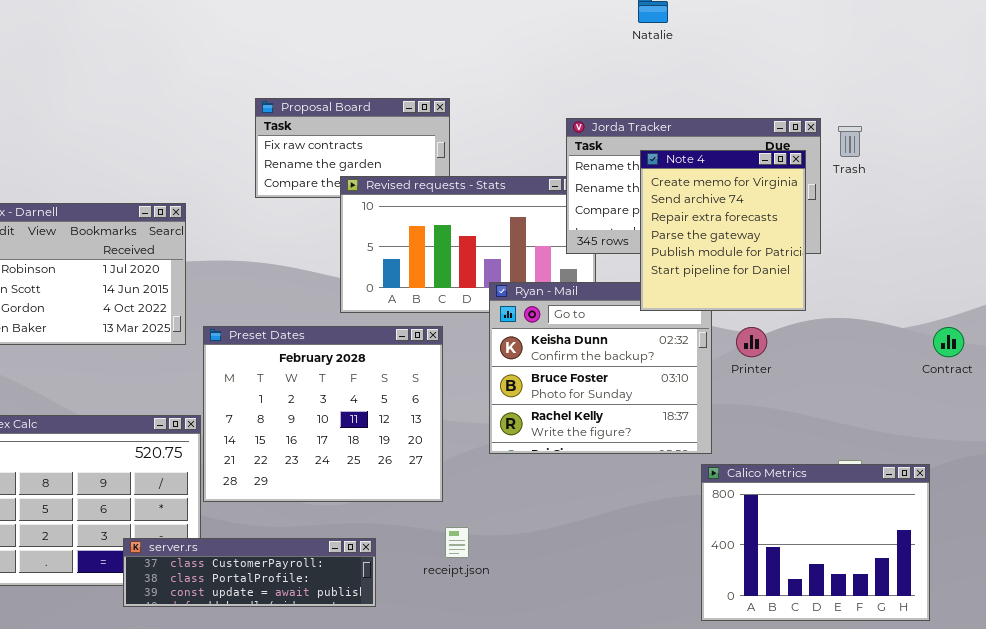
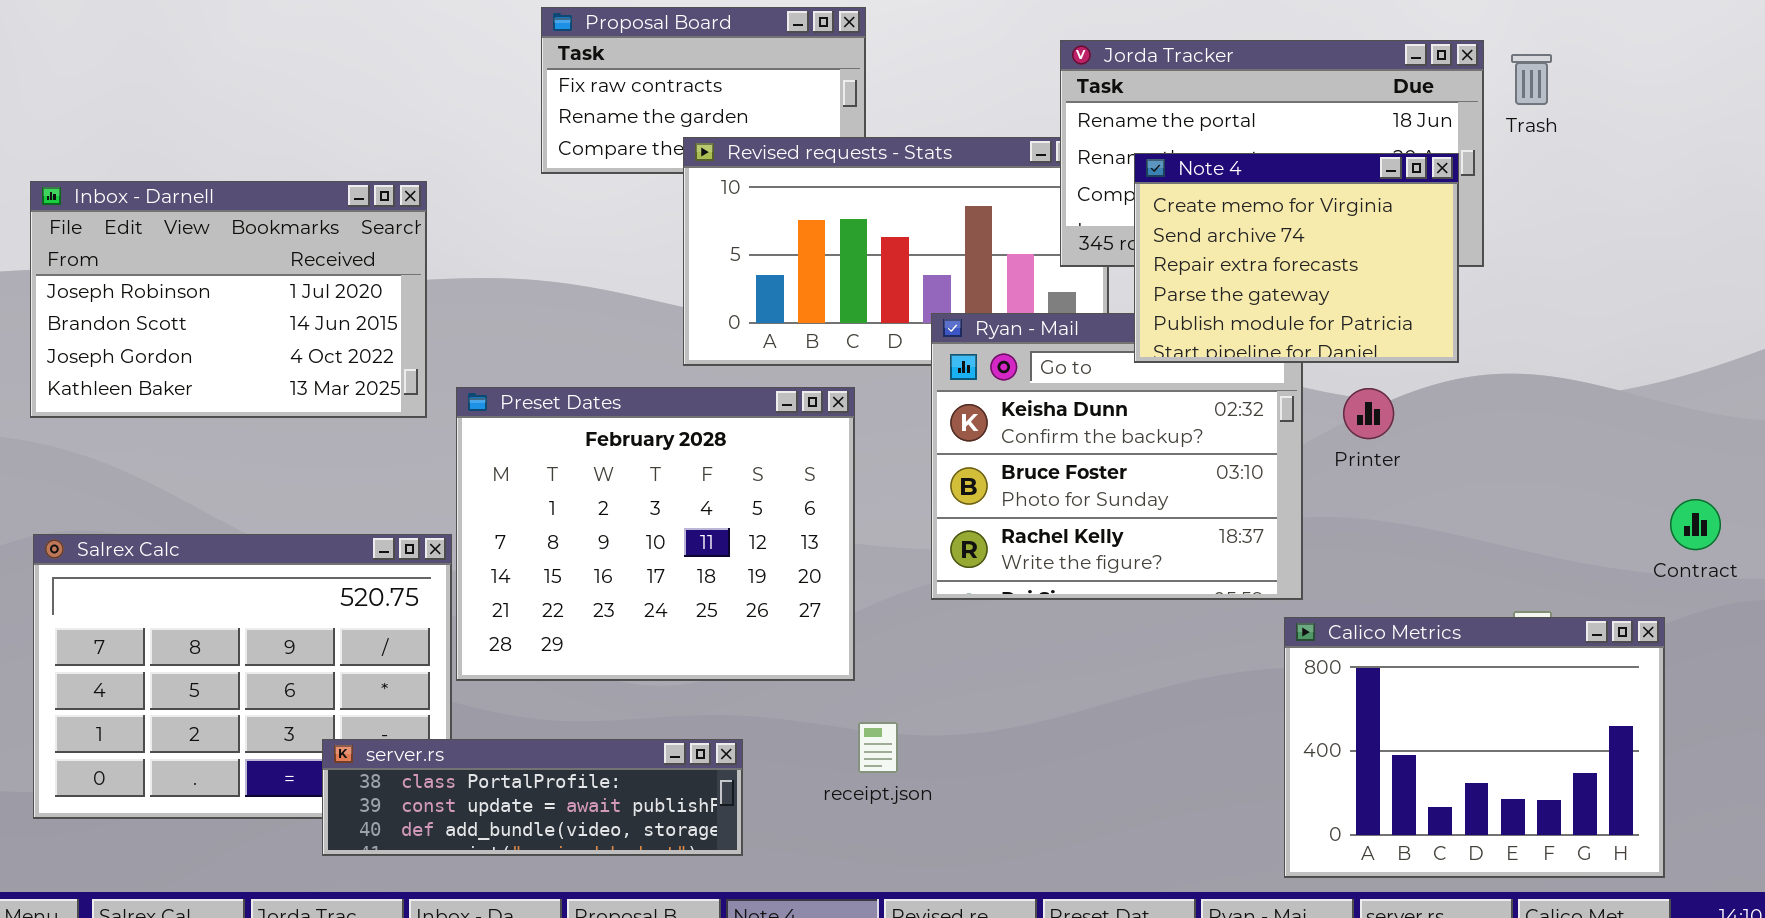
Note 4: [640,150,806,311] -> [1134,153,1459,363], resized
Contract: [933,327,964,357] -> [1670,499,1721,550], moved
server.rs: [123,538,376,607] -> [322,739,743,856], scrolled down 1 row

